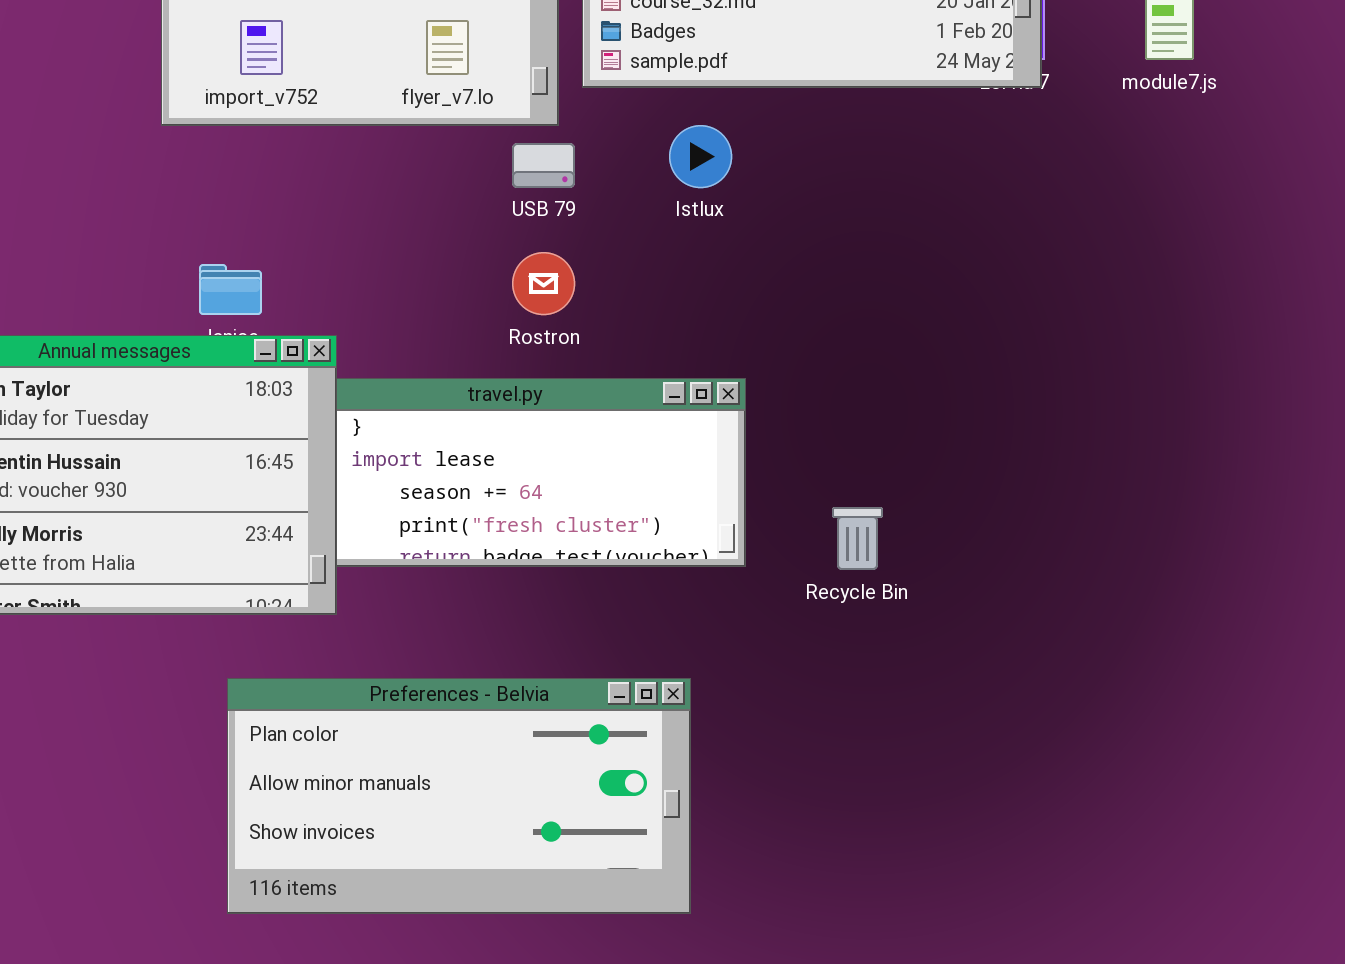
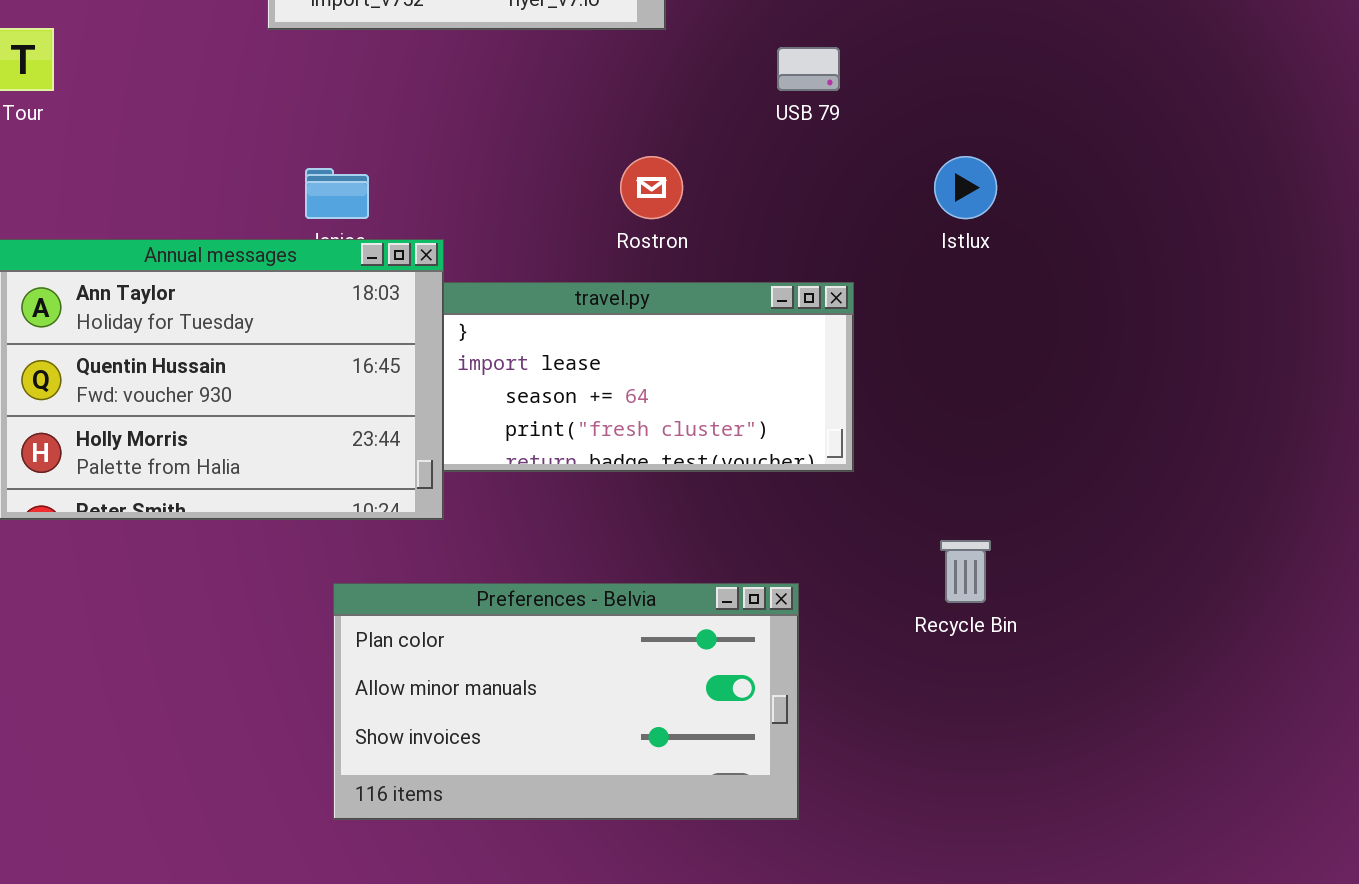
Istlux: [669,125,732,188] -> [934,156,997,219], moved
USB 79: [512,143,575,188] -> [777,47,840,91], moved
Recycle Bin: [832,507,883,570] -> [940,540,991,603], moved

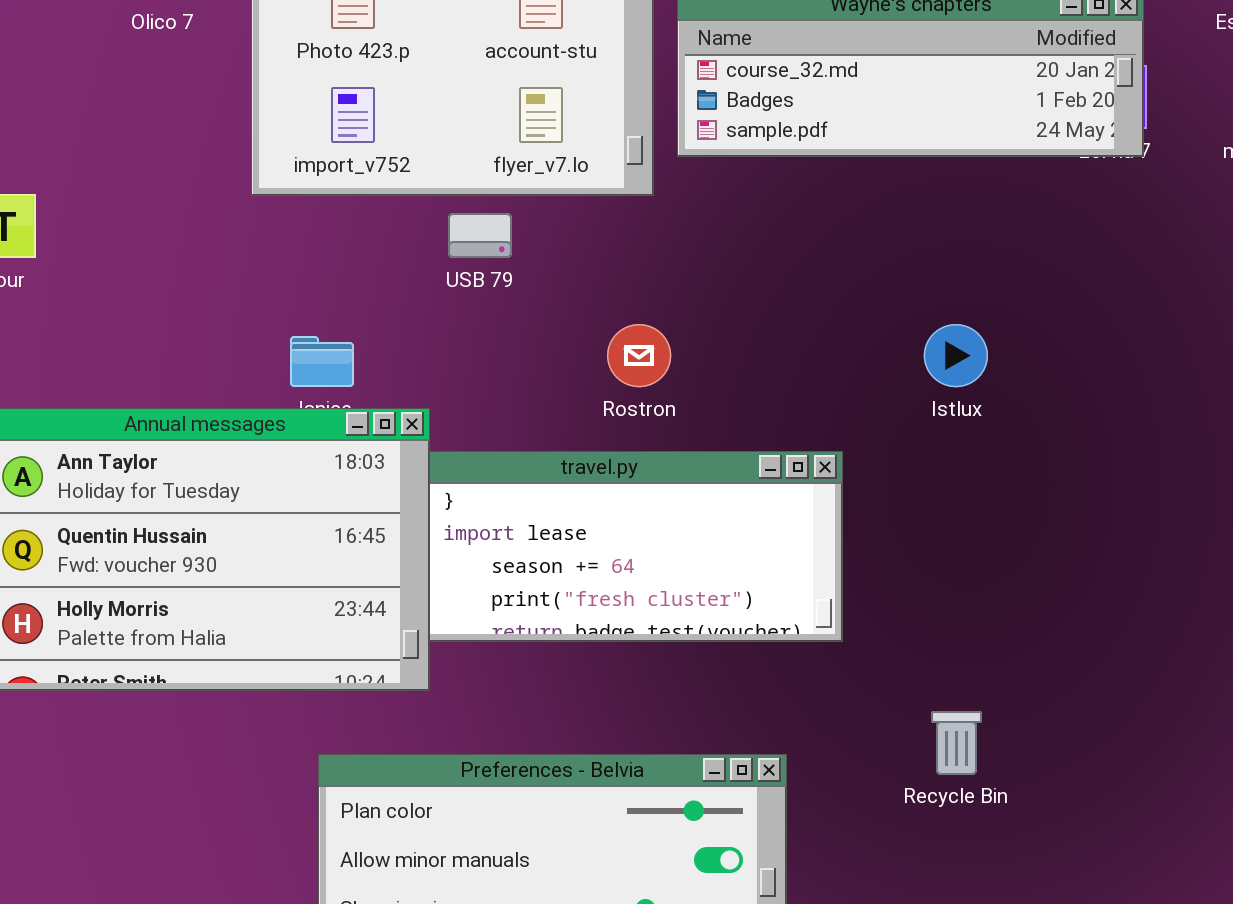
USB 79: [777,47,840,91] -> [448,213,512,258], moved

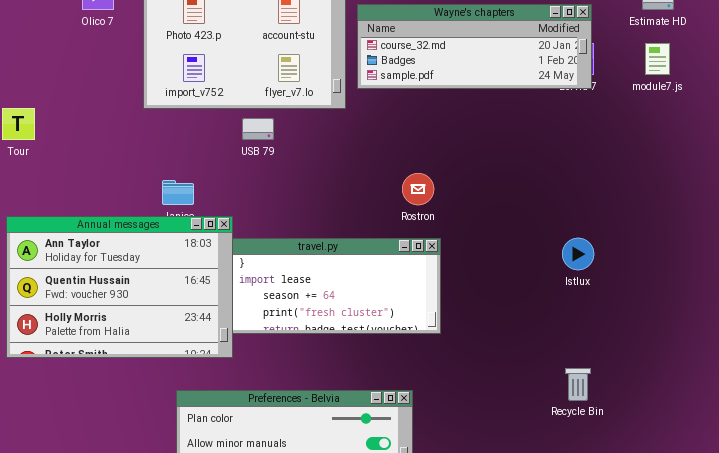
Rostron: [607,324,671,387] -> [402,173,434,205], moved
Istlux: [924,324,988,387] -> [562,238,594,270], moved
Recycle Bin: [931,711,982,775] -> [565,368,591,401], moved

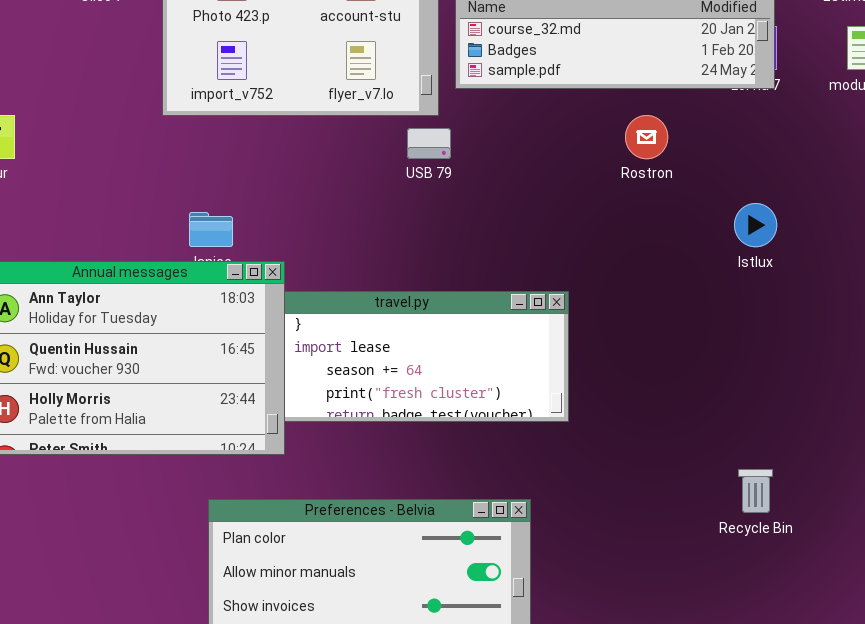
USB 79: [242,118,274,140] -> [407,128,451,159], moved
Rostron: [402,173,434,205] -> [625,115,668,159], moved
Istlux: [562,238,594,270] -> [734,203,777,247], moved

